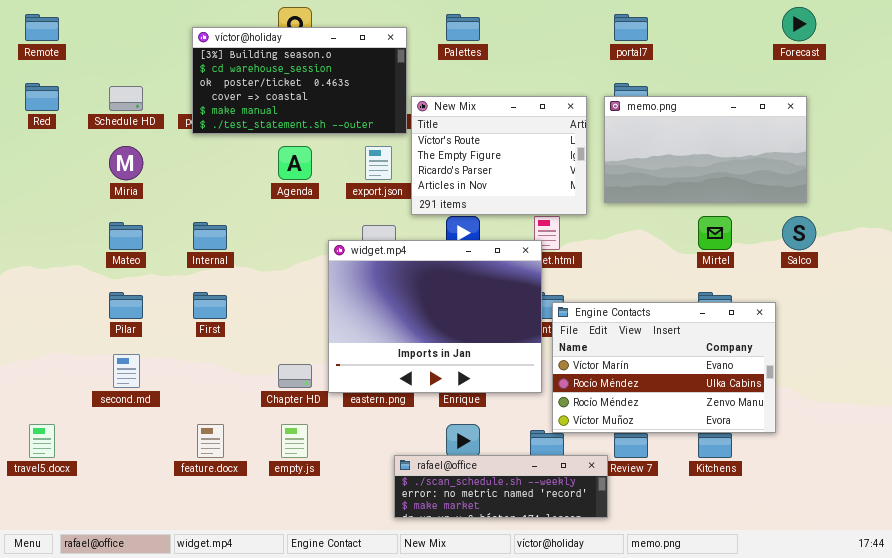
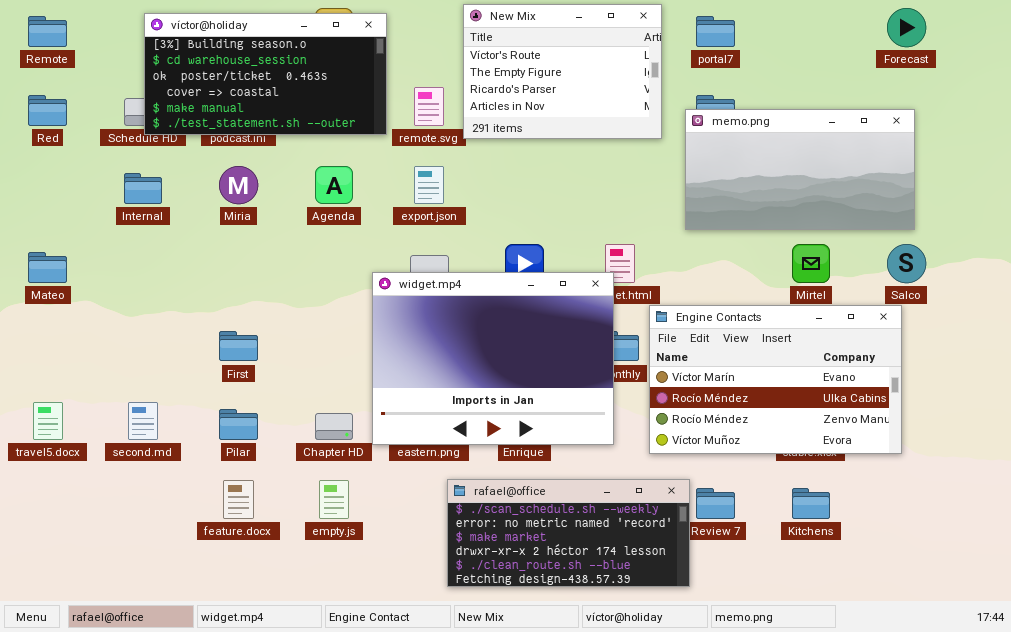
víctor@holiday: [192,27,407,134] -> [144,13,387,135], moved
New Mix: [411,96,587,215] -> [463,4,662,139], moved
Miria: [109,146,143,180] -> [219,166,258,204], moved
Mateo: [109,222,143,250] -> [28,252,67,283], moved
Internal: [193,222,227,250] -> [124,173,162,204], moved
Pilar: [109,292,143,319] -> [219,409,258,440], moved
Engine Contacts: [552,302,776,433] -> [649,305,902,454], moved
travel5.docx: [29,424,55,458] -> [33,402,63,440], moved
rafael@office: [394,455,608,518] -> [447,479,690,587], resized

